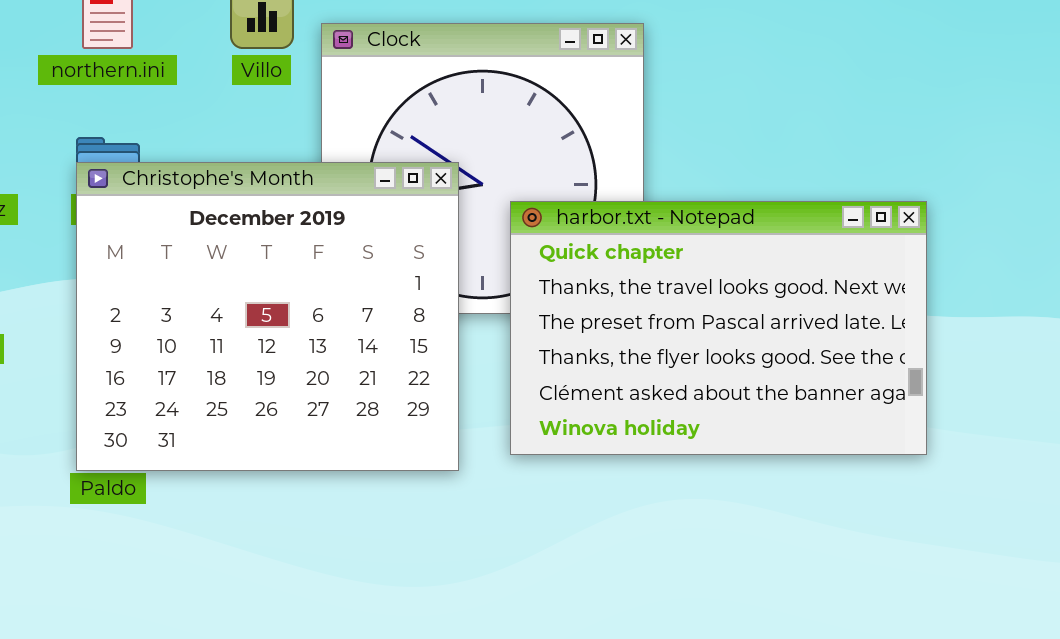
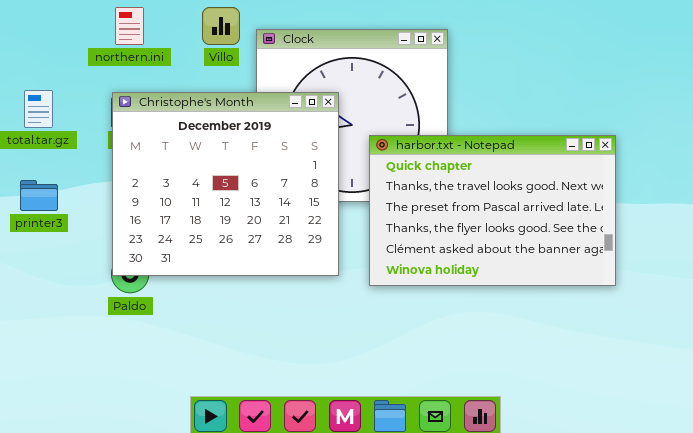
Christophe's Month: [76,162,459,471] -> [112,92,339,276], moved

